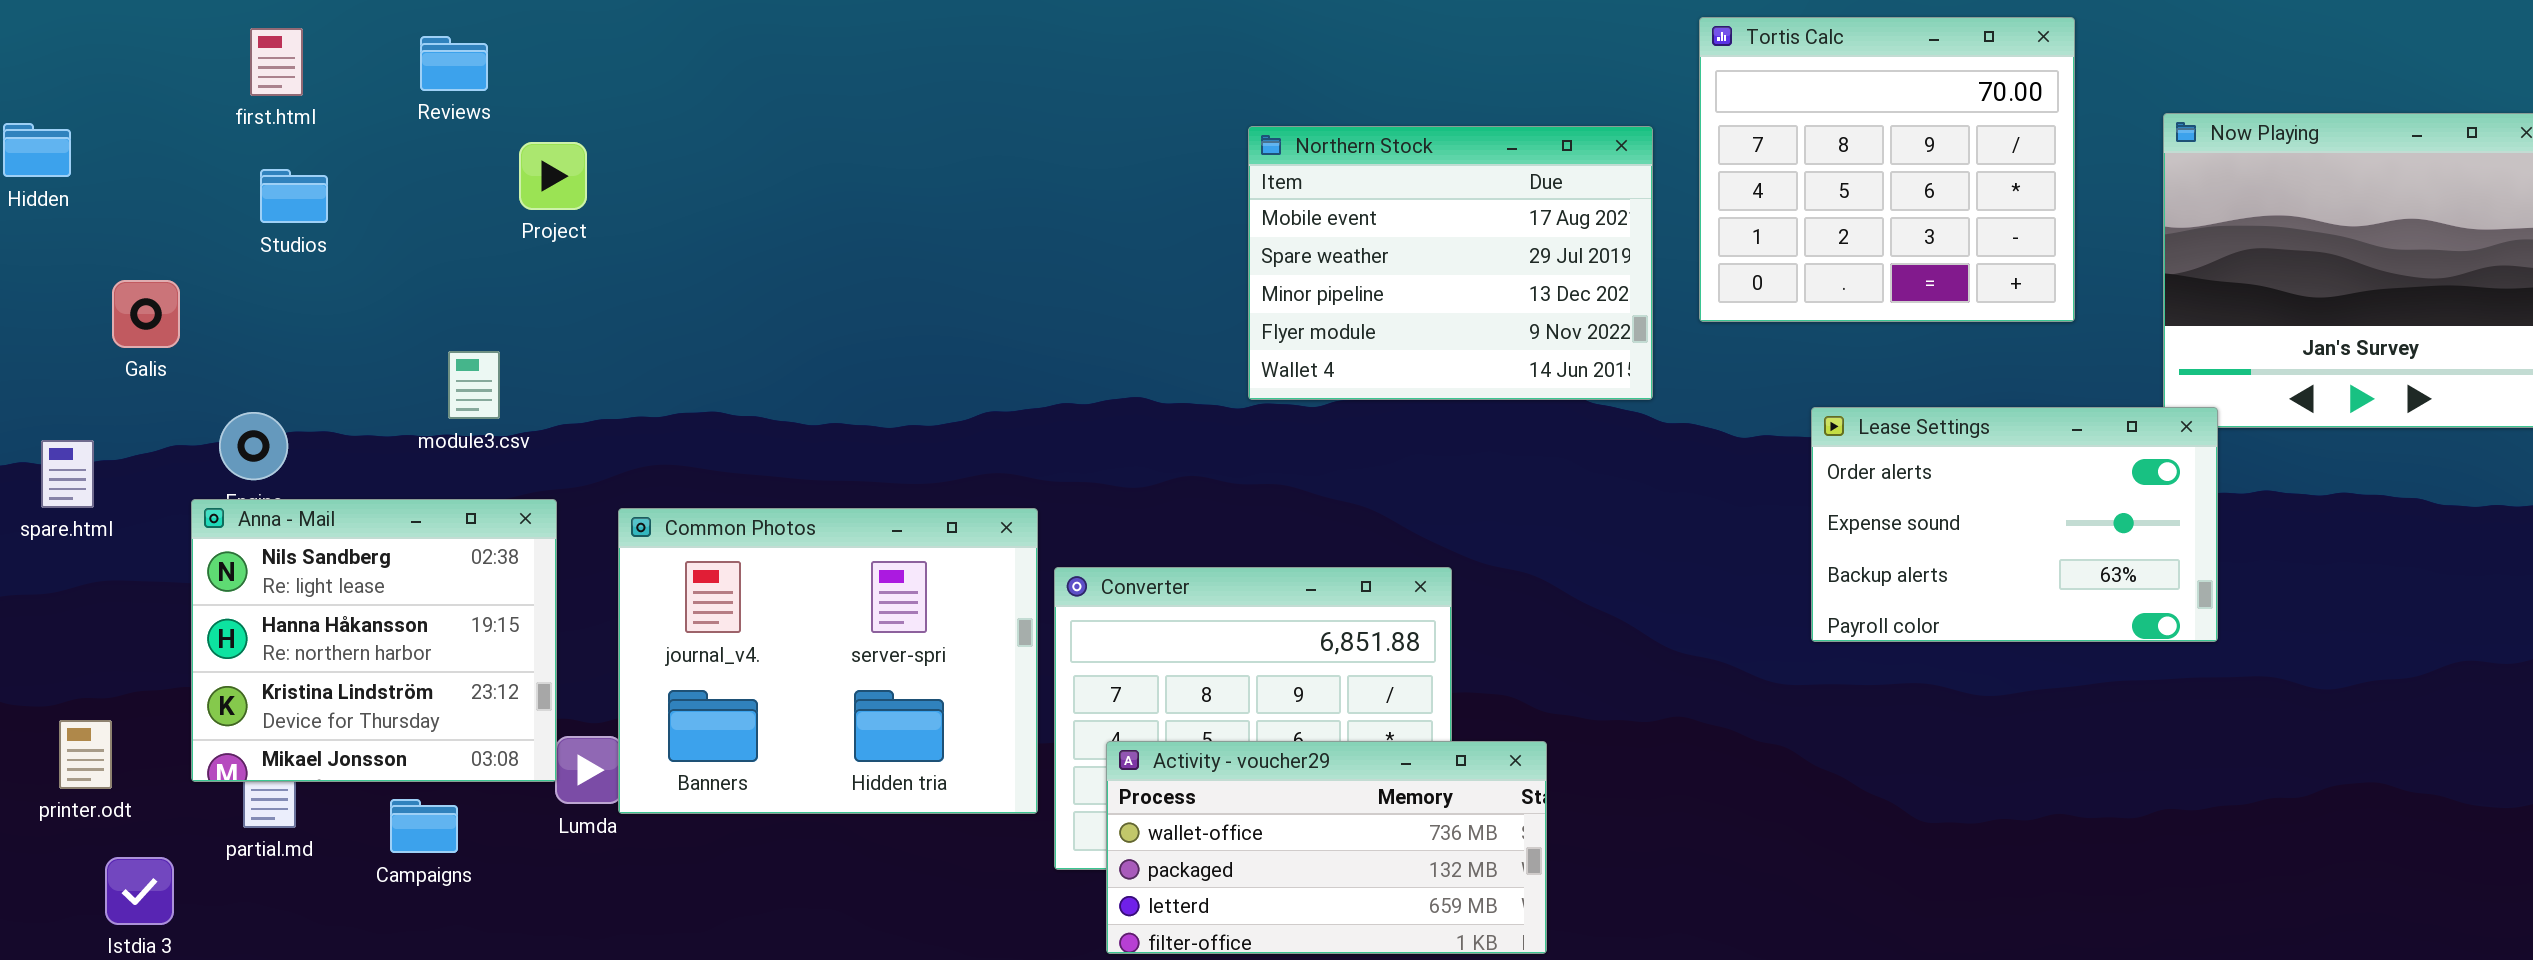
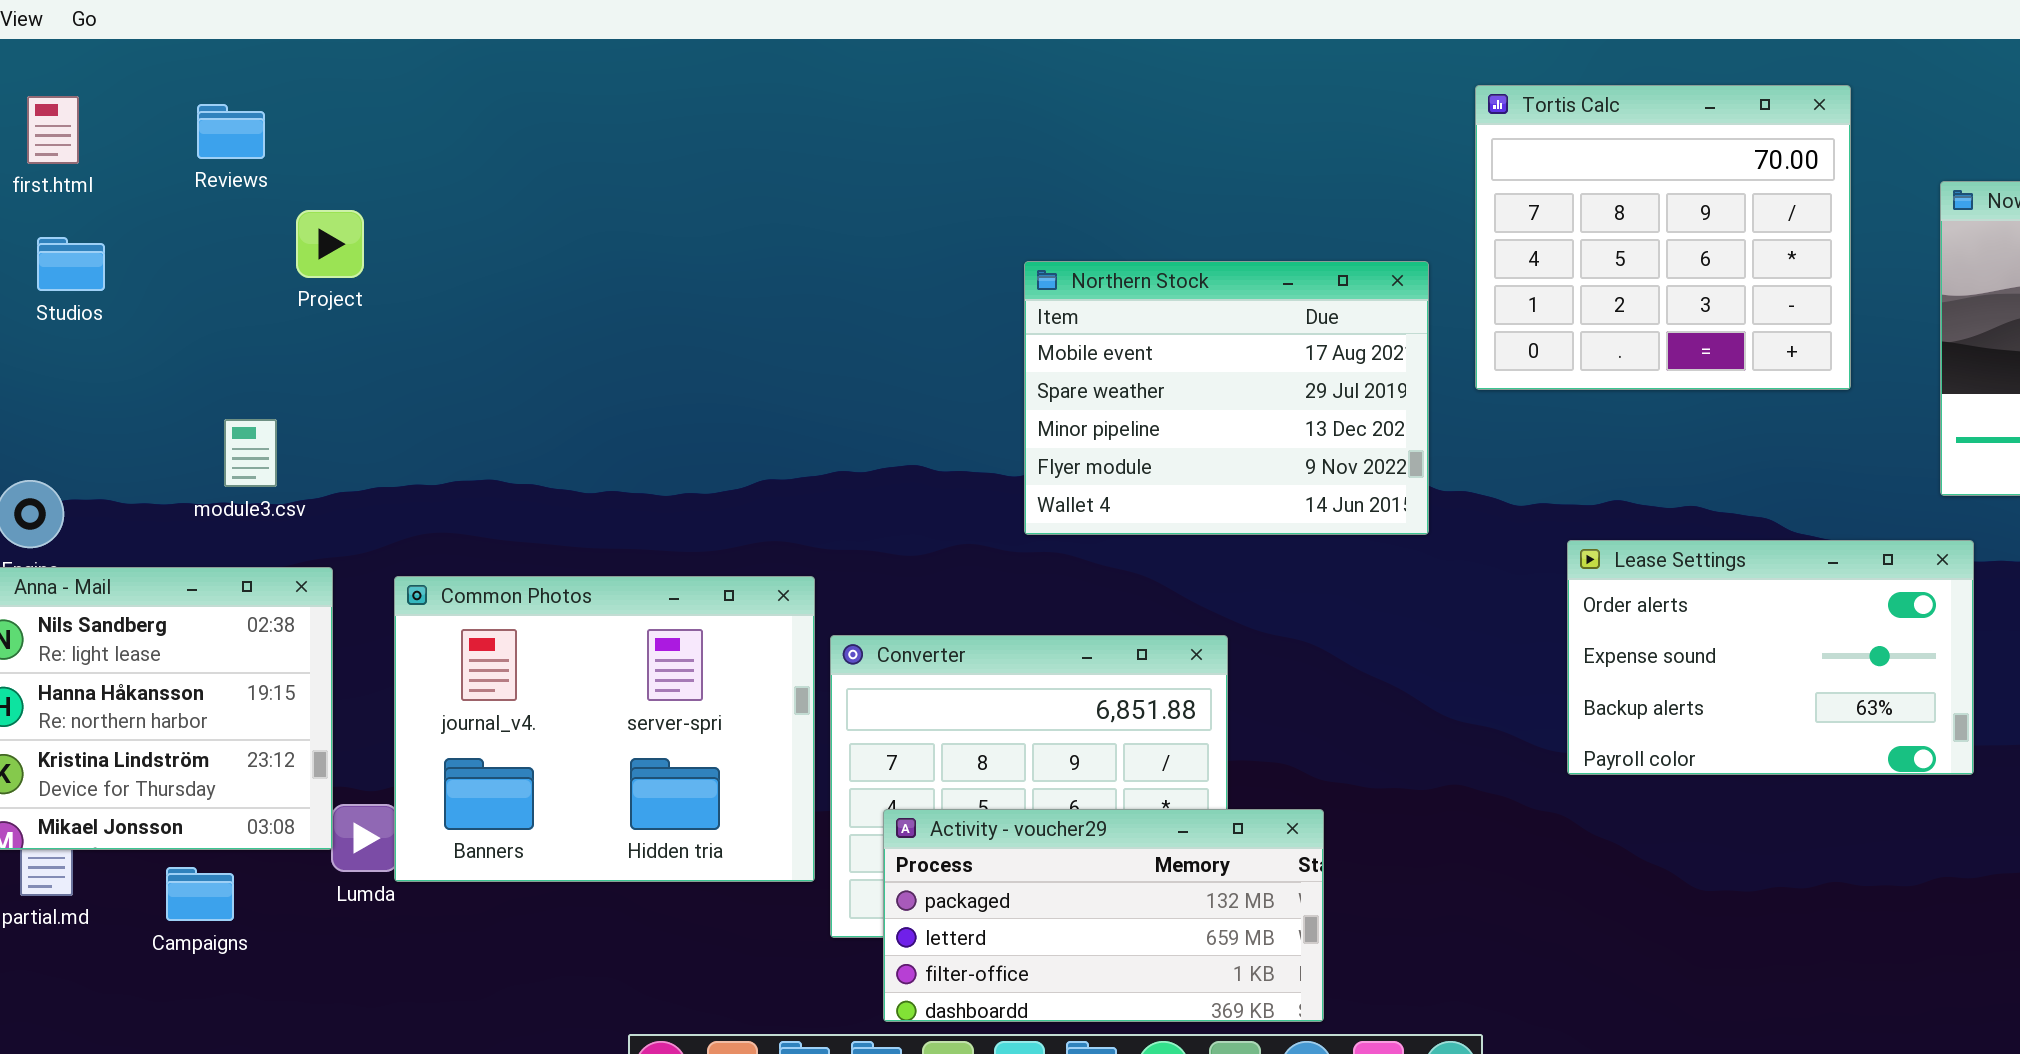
Northern Stock: [1248,126,1653,400] -> [1024,261,1429,535], moved
Lease Settings: [1811,407,2218,642] -> [1567,540,1974,775], moved
Activity - voucher29: [1106,741,1547,954] -> [883,809,1324,1022], scrolled down 1 row

